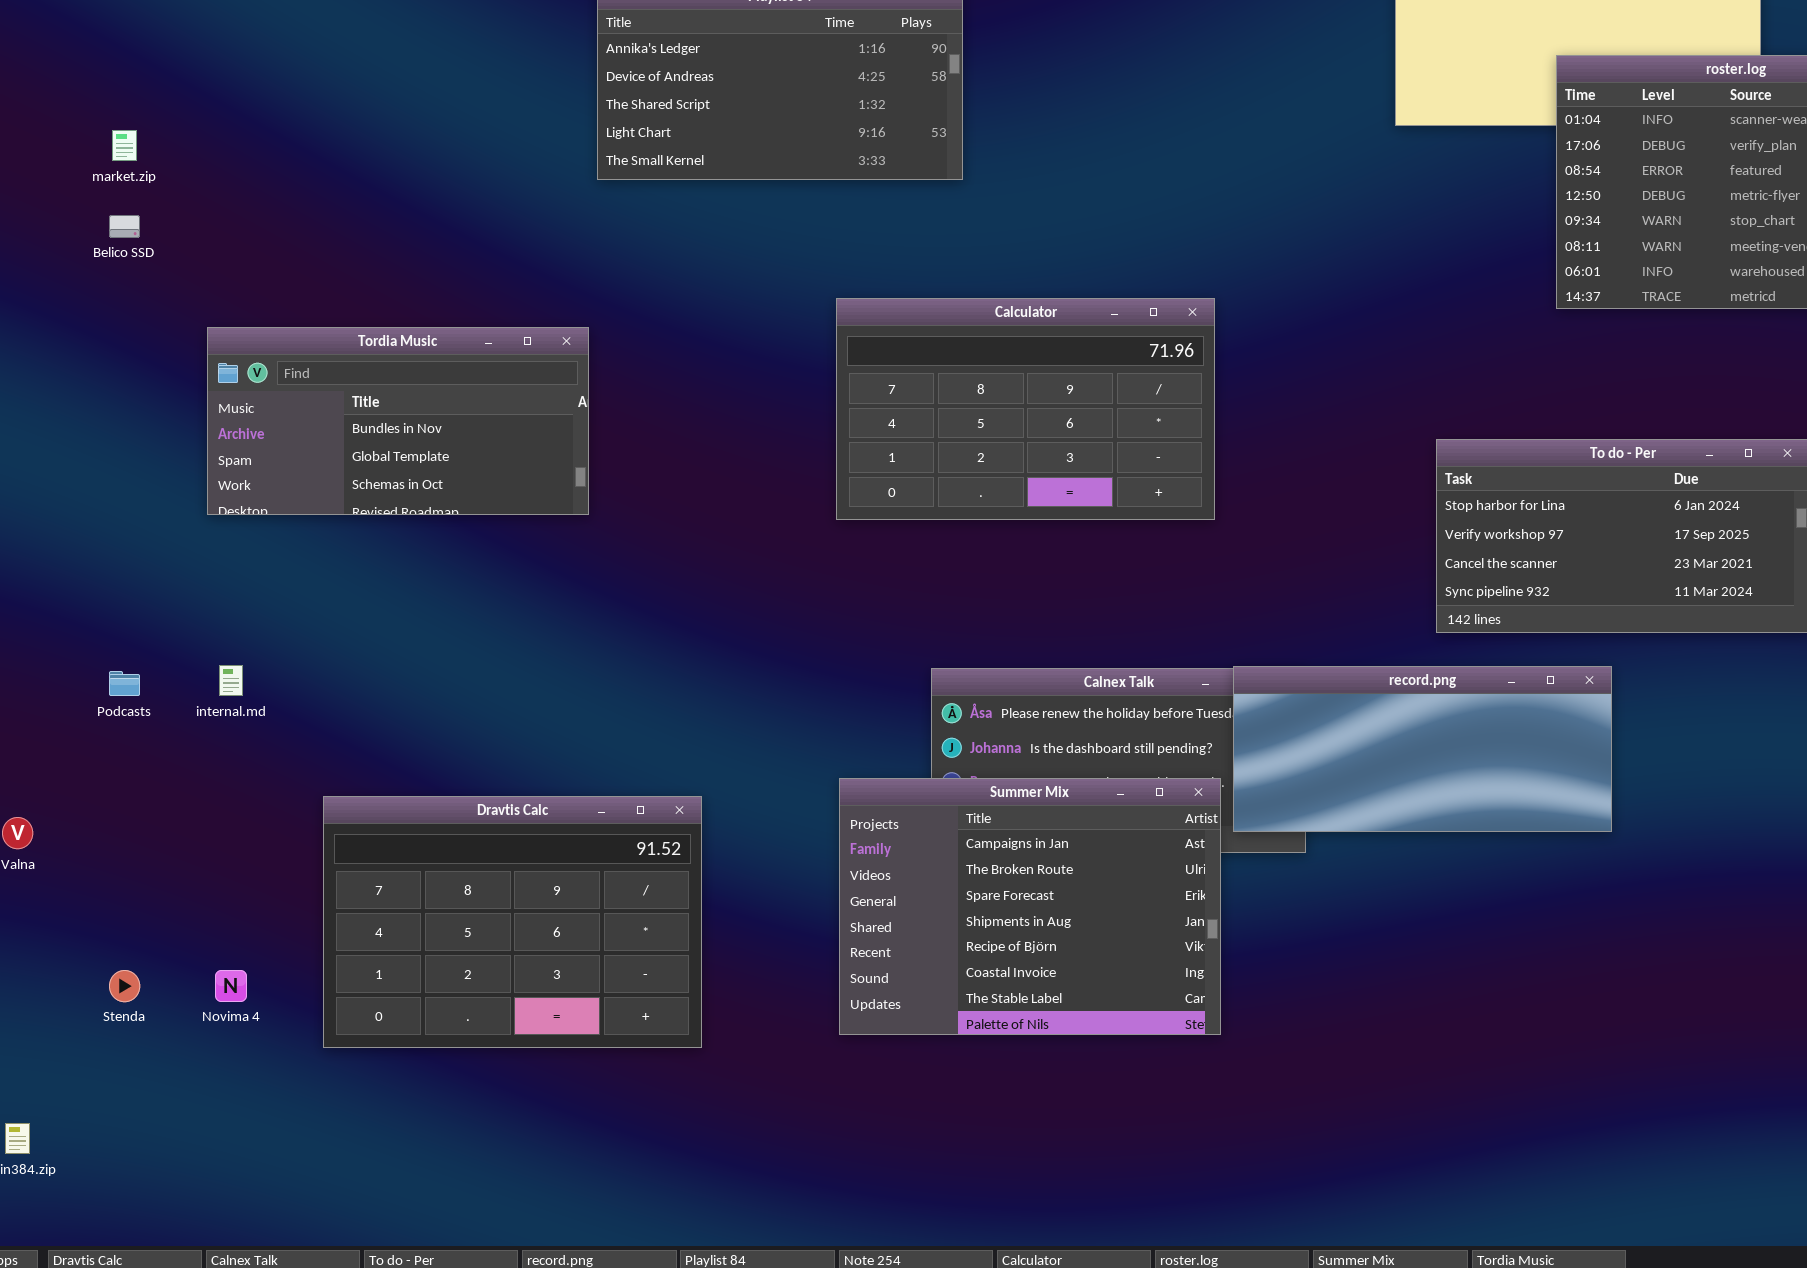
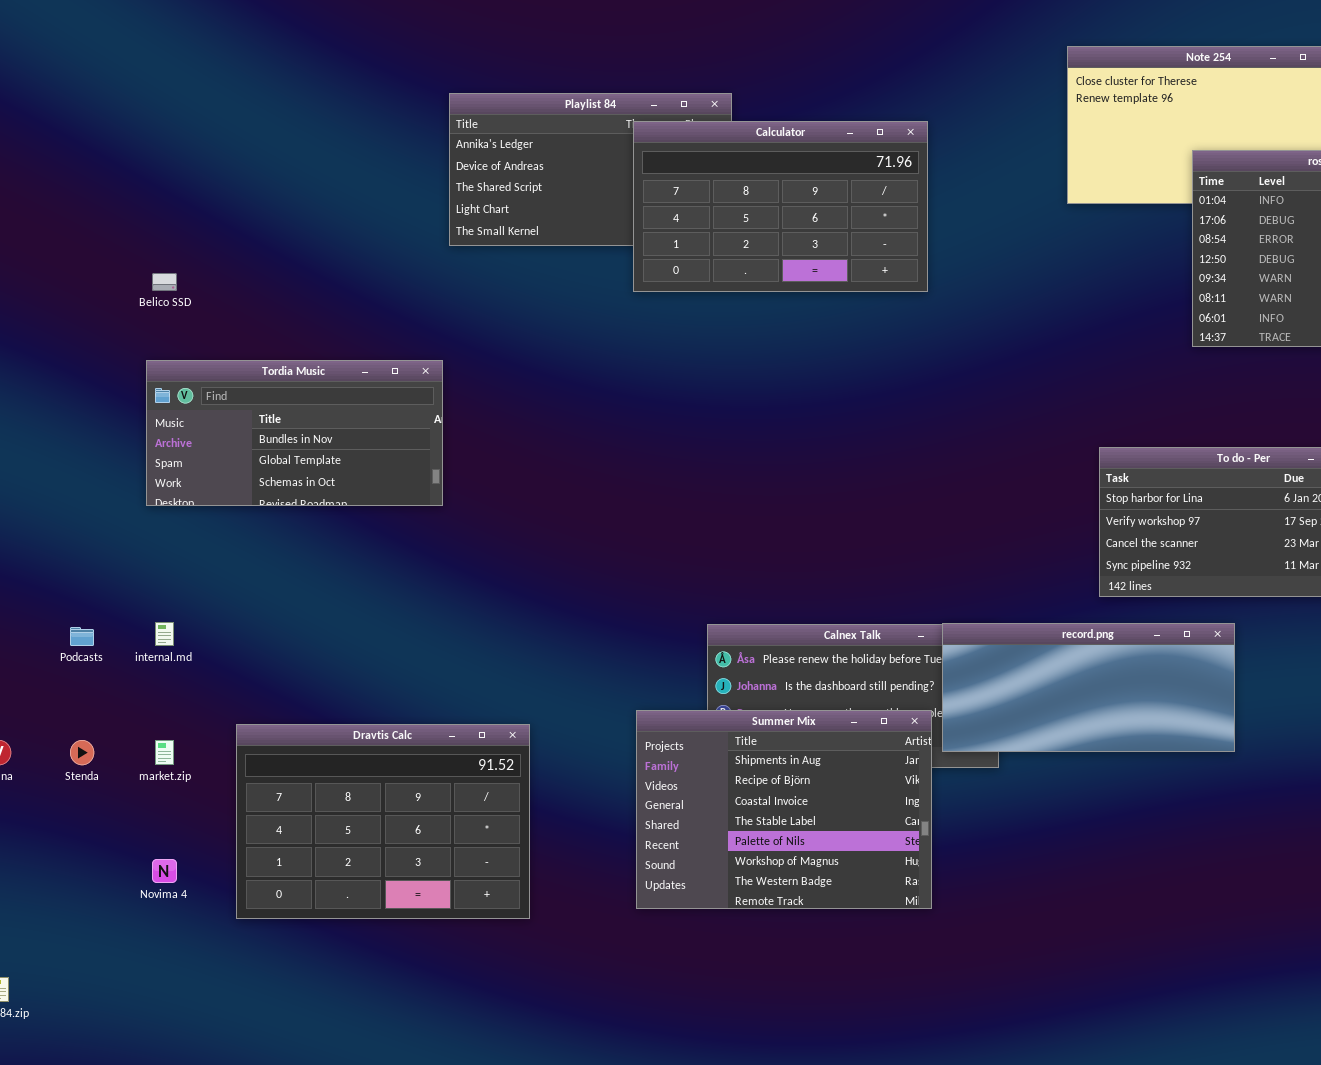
market.zip: [112,130,137,161] -> [155,740,174,765], moved
Belico SSD: [109,215,140,238] -> [152,273,177,291], moved
Calculator: [836,298,1215,520] -> [633,121,928,292], moved
Summer Mix: [839,778,1221,1035] -> [636,710,932,909], scrolled down 3 rows
Stenda: [109,970,140,1002] -> [70,740,94,765], moved

